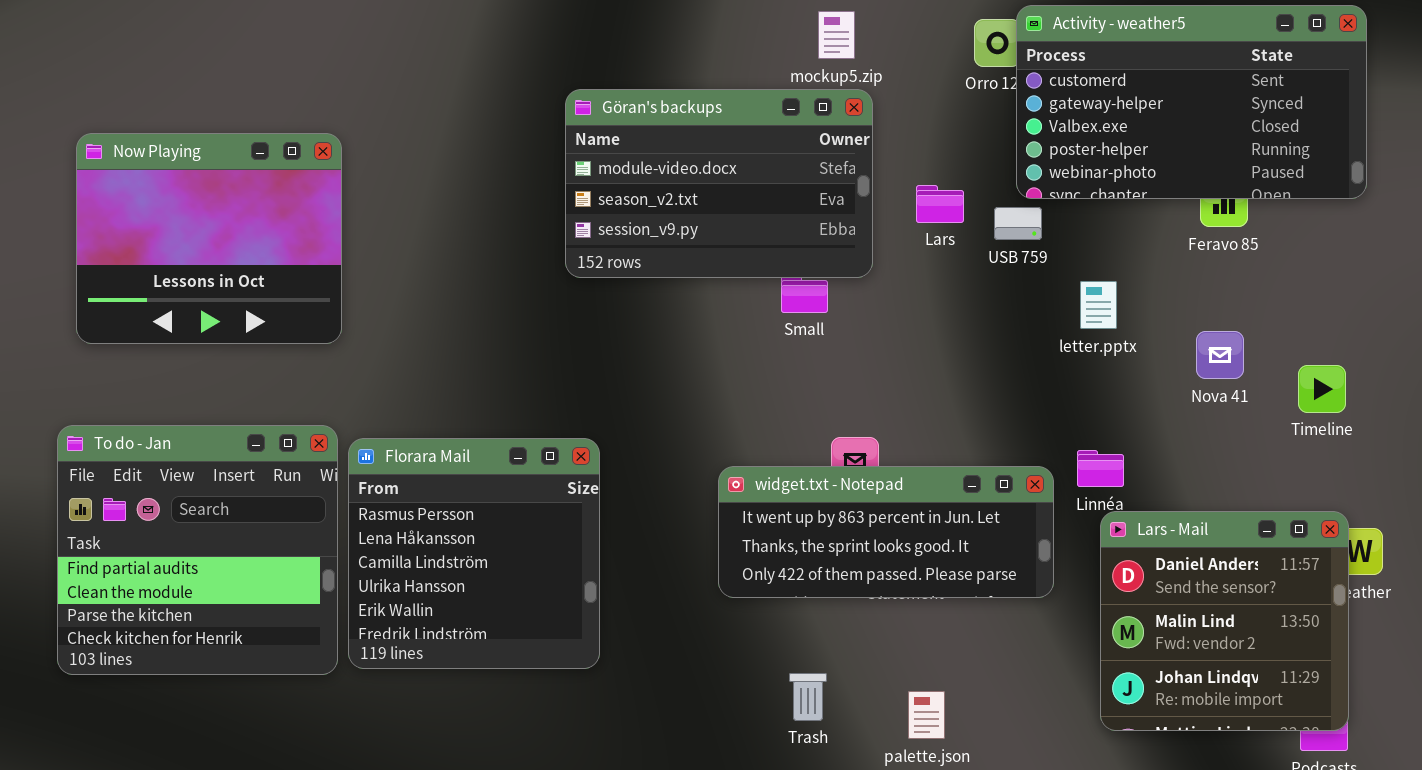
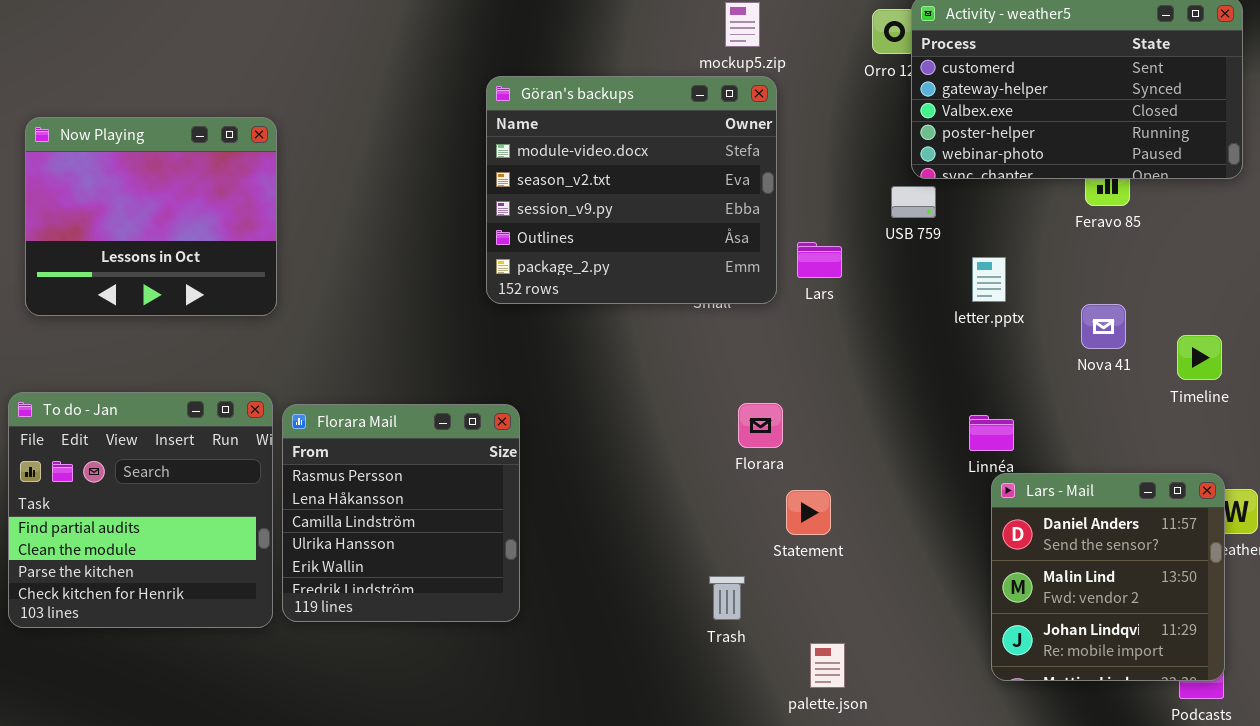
Göran's backups: [565,89,873,278] -> [486,76,777,304], resized
Lars: [916,185,964,223] -> [797,242,842,278], moved
widget.txt - Notepad: [718,466,1054,598] -> none, closed
Trash: [789,673,827,721] -> [709,576,745,620], moved

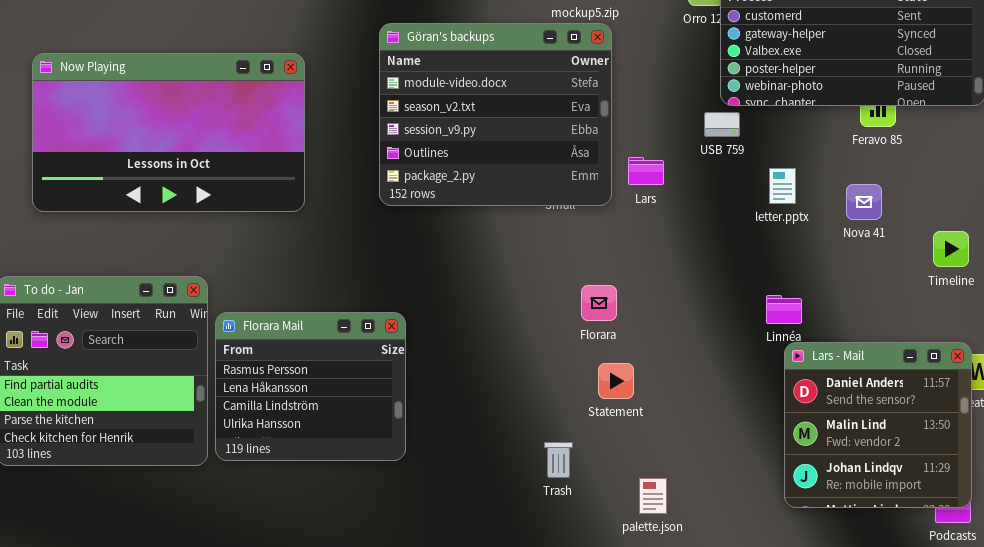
Now Playing: [25,117,277,316] -> [32,53,305,212], moved, resized
Nova 41: [1081,304,1126,349] -> [846,184,882,220], moved
Florara Mail: [282,404,520,622] -> [215,312,406,461], resized
Statement: [786,490,831,535] -> [598,363,634,399], moved
Trash: [709,576,745,620] -> [544,442,573,478], moved

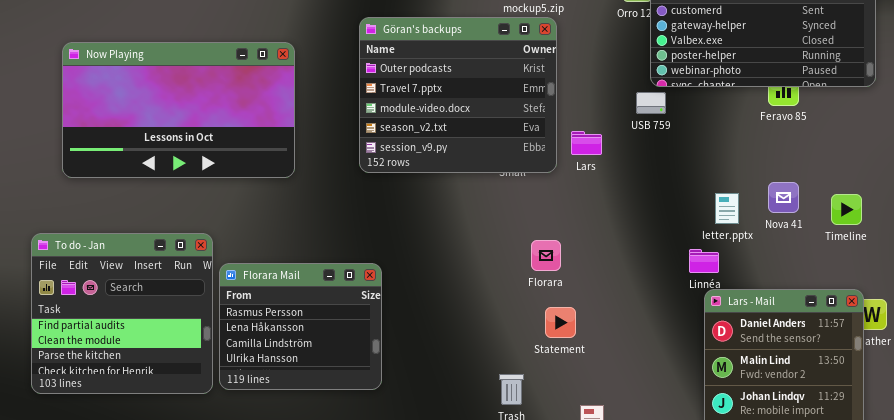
Göran's backups: [379,23,612,206] -> [359,17,557,173], scrolled up 2 rows
letter.pptx: [769,168,796,204] -> [715,193,739,224], moved
Nova 41: [846,184,882,220] -> [768,182,799,213], moved

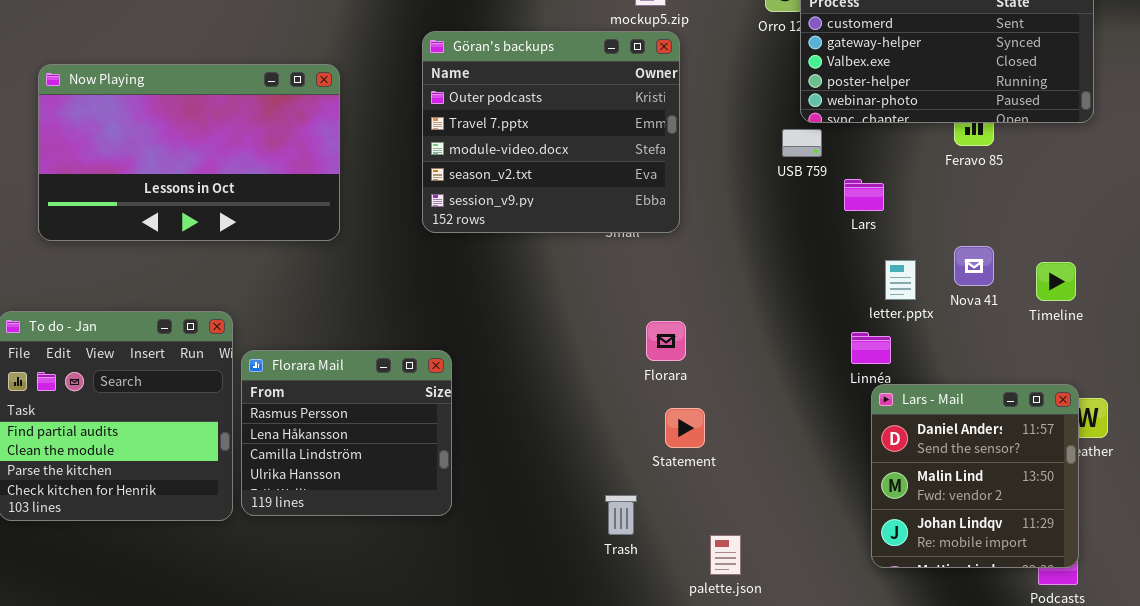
Lars: [571,131,602,155] -> [844,179,884,211], moved

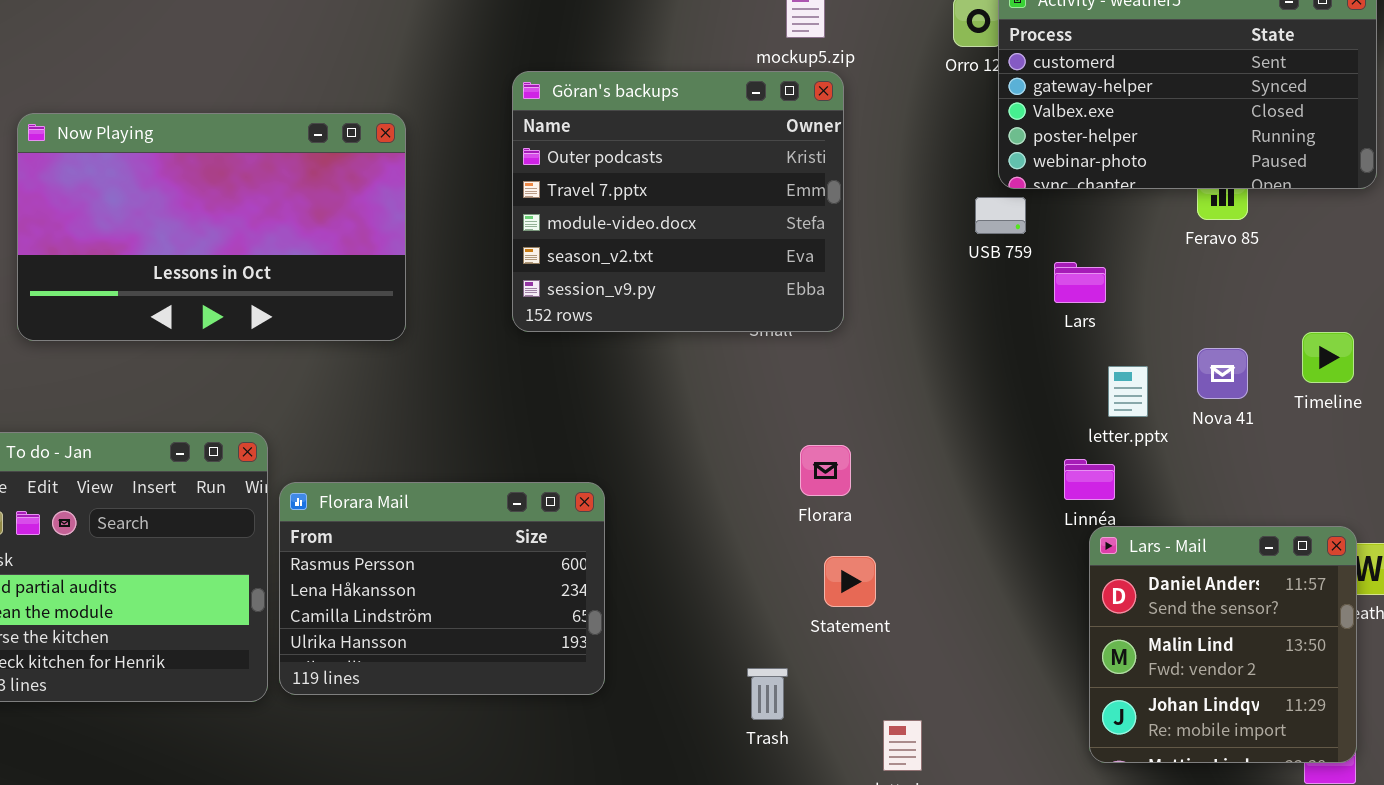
Timeline: [1036,262,1076,301] -> [1302,332,1354,383], moved
Florara Mail: [241,350,452,516] -> [279,482,605,695], resized

